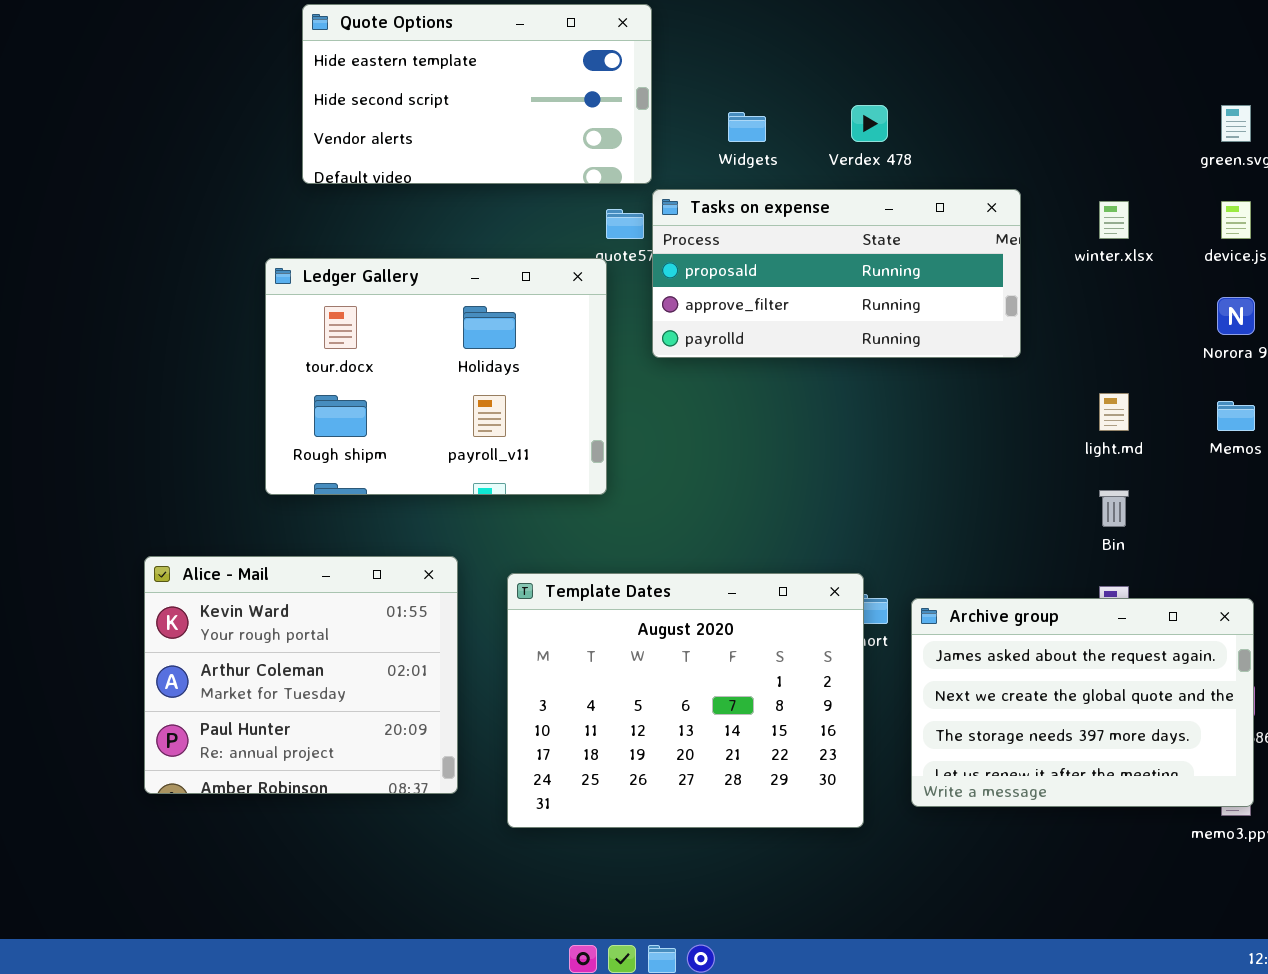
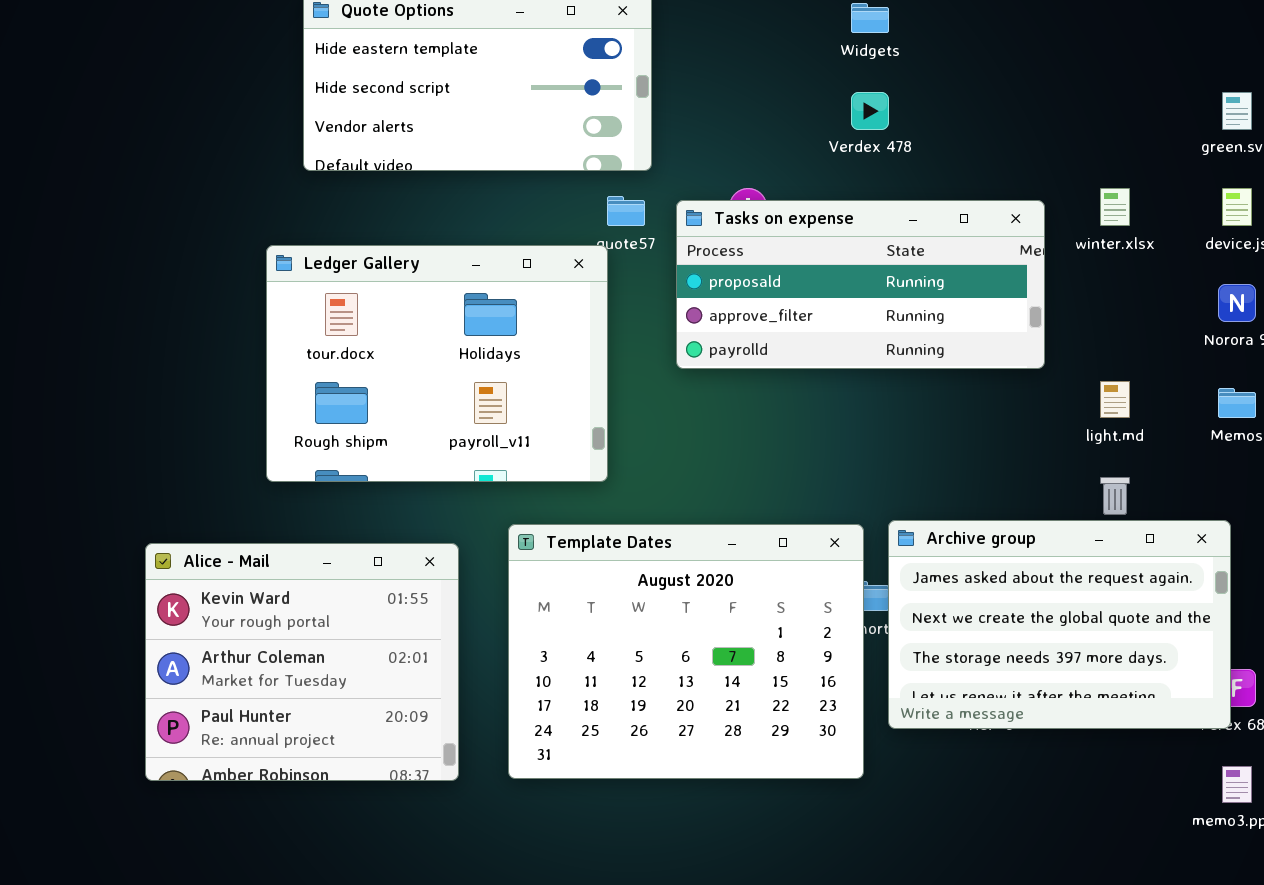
Widgets: [728,112,766,142] -> [851,3,889,33], moved
Tasks on expense: [652,189,1021,358] -> [676,200,1045,369], moved
Template Dates: [507,573,864,828] -> [508,524,864,779], moved
Archive group: [911,598,1254,807] -> [888,520,1231,729], moved

